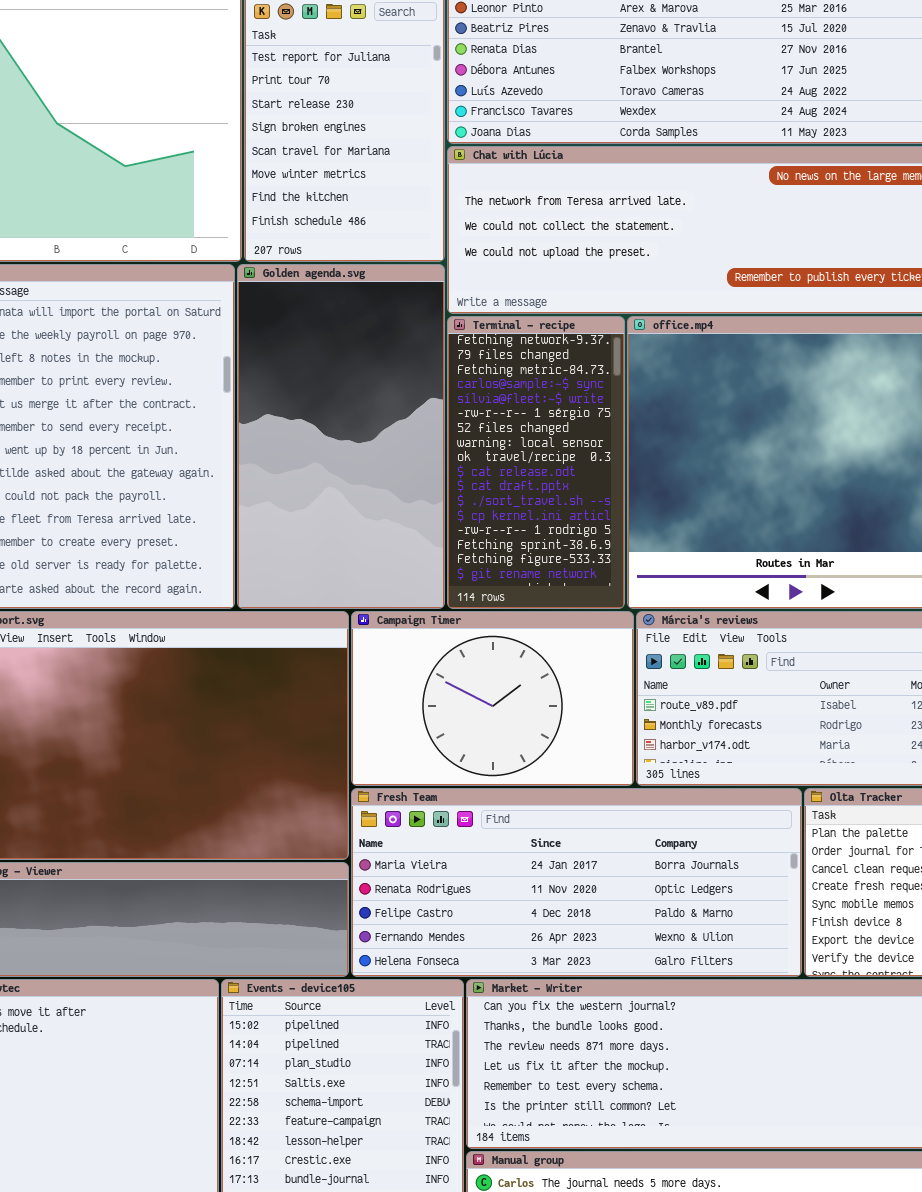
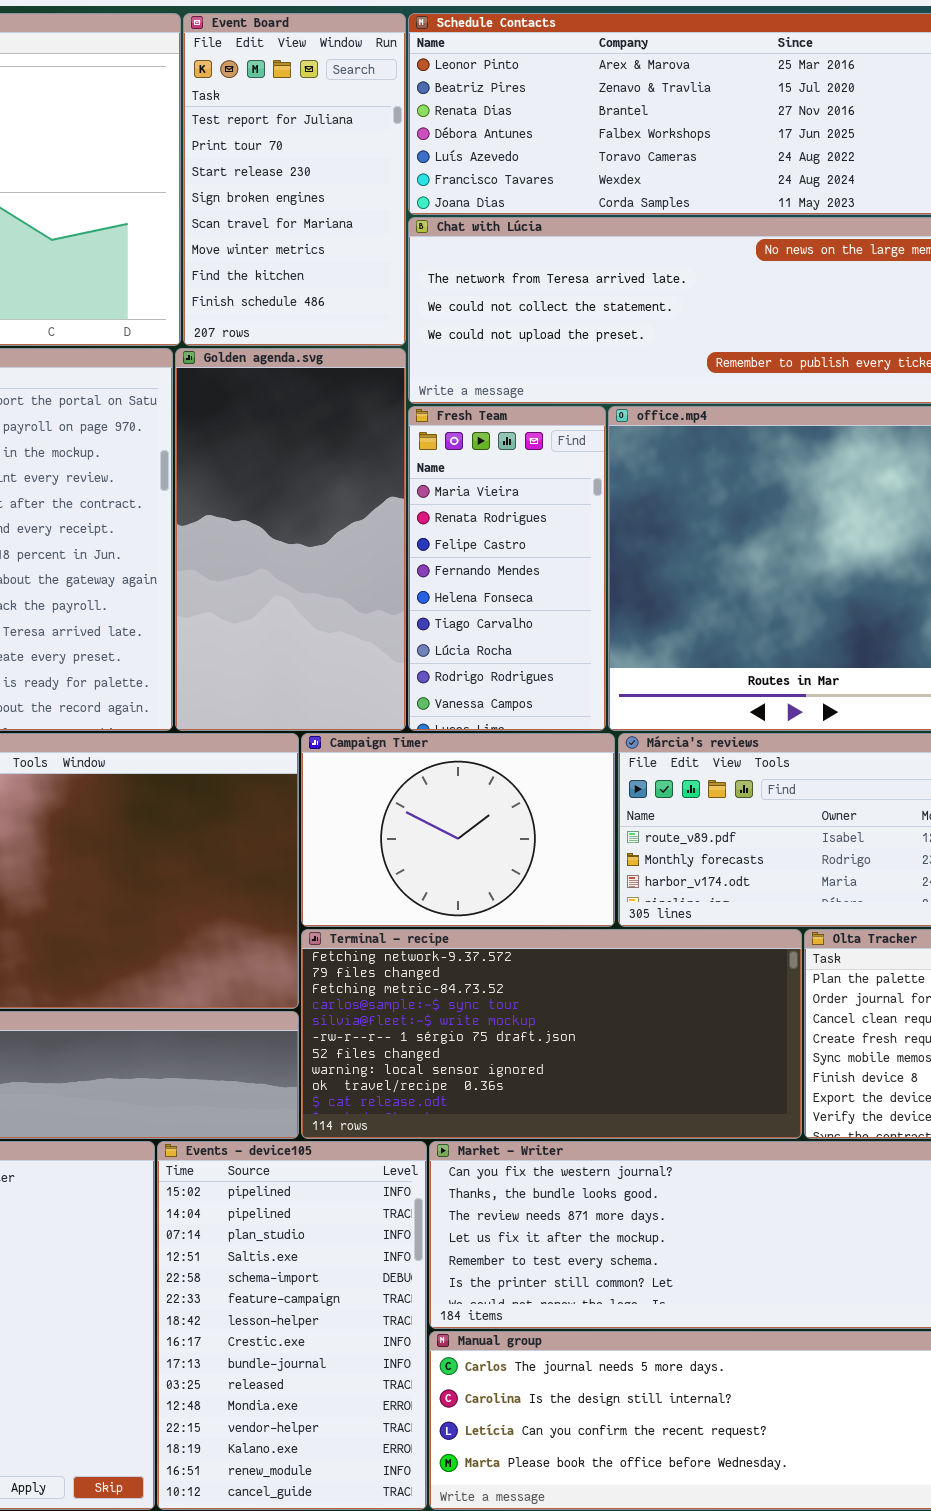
Terminal - recipe: [447,316,625,609] -> [301,929,802,1139], moved, resized
Fresh Team: [351,788,802,977] -> [408,406,606,731], moved, resized

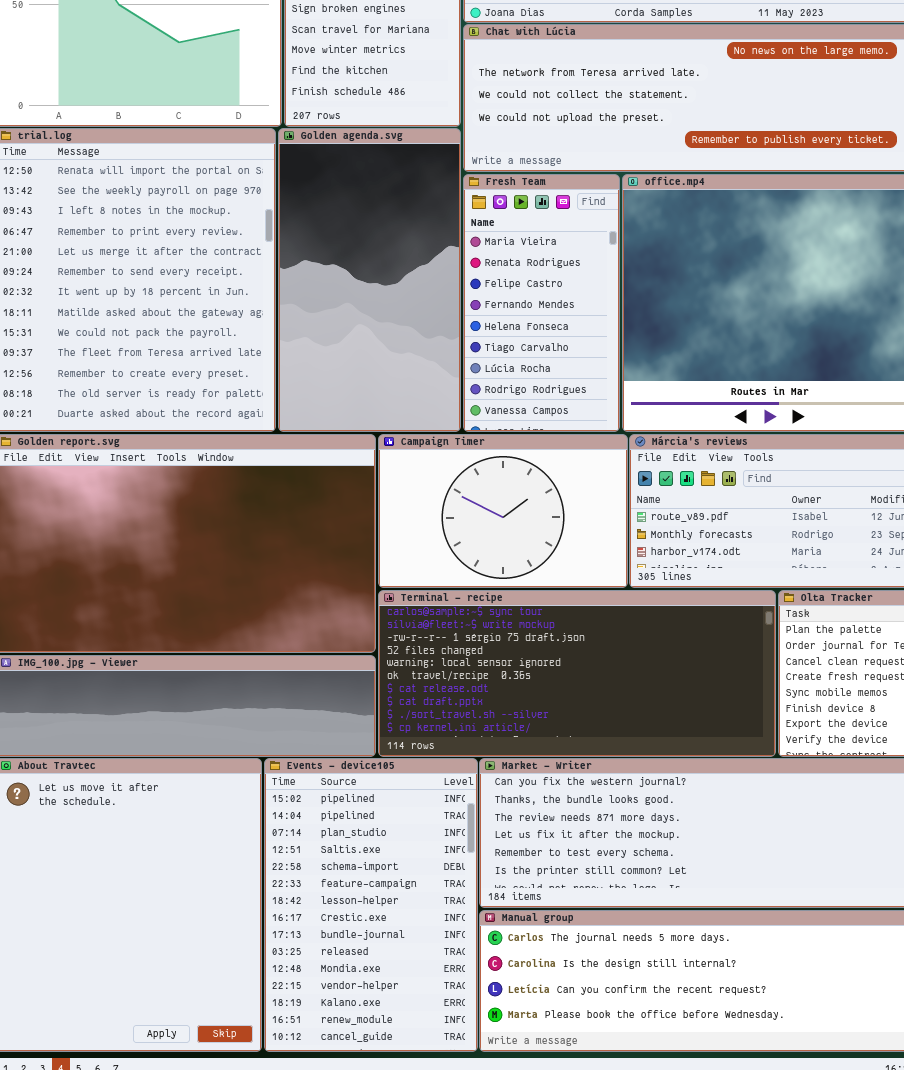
Terminal - recipe: [301,929,802,1139] -> [378,590,776,757], scrolled down 3 rows

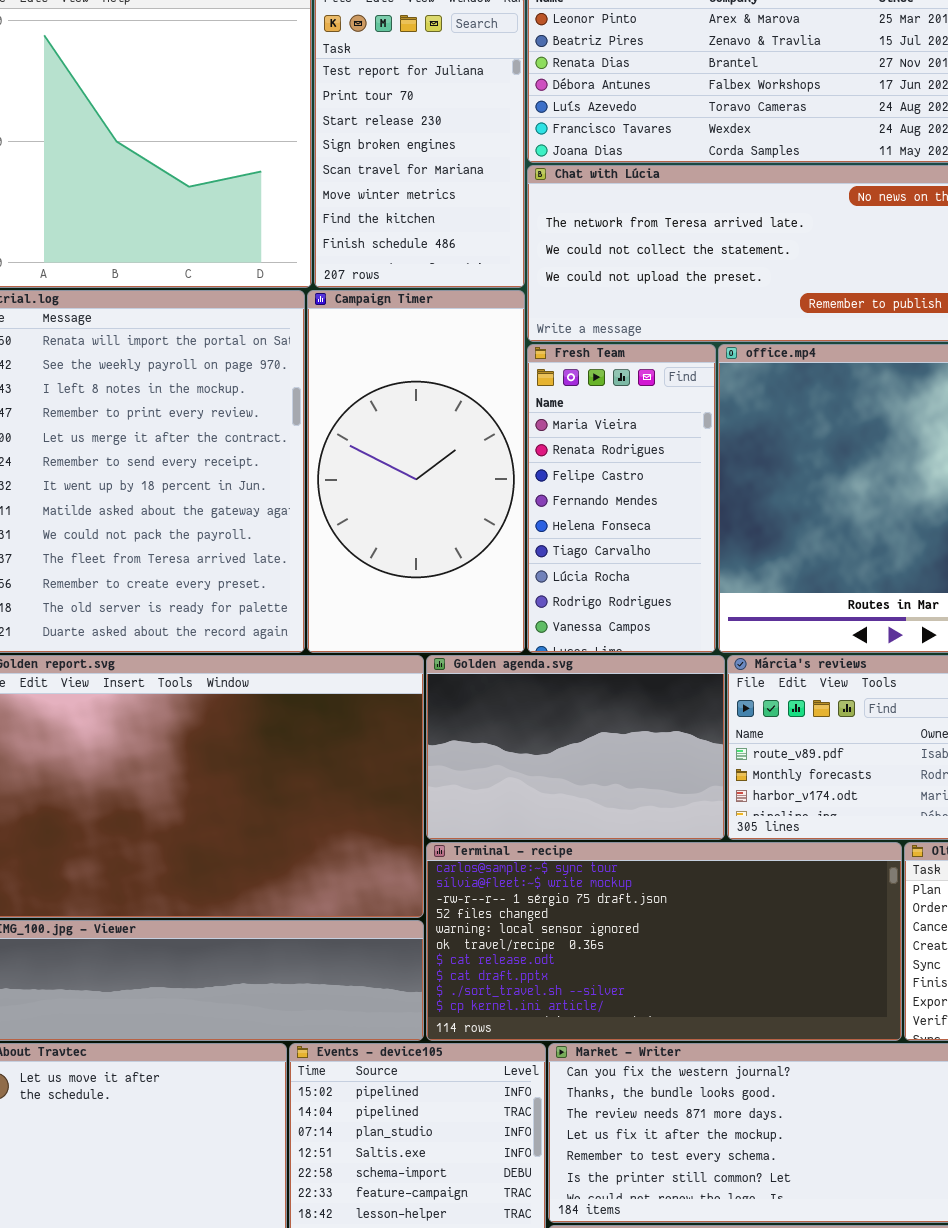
Golden agenda.svg: [278,128,461,432] -> [426,655,725,840], moved, resized
Campaign Timer: [378,434,628,588] -> [307,290,525,653], moved, resized

